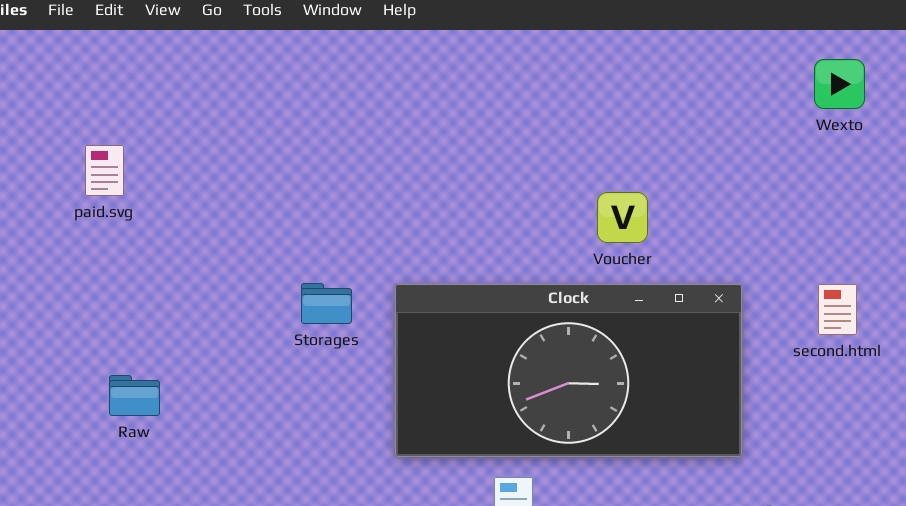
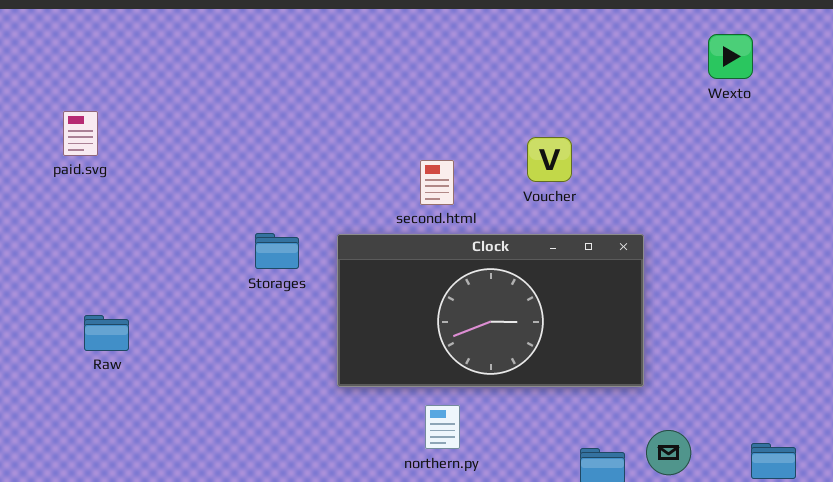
Voucher: [597,192,648,243] -> [527,137,572,182], moved
second.html: [818,284,857,335] -> [420,160,454,205], moved

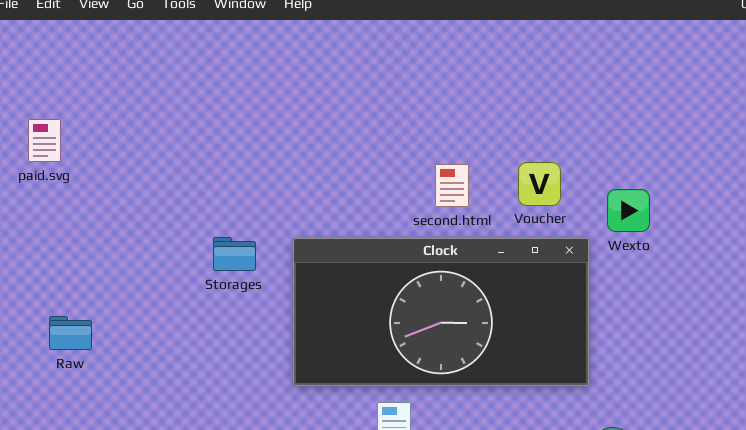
Wexto: [708,34,753,79] -> [607,189,650,232], moved
Voucher: [527,137,572,182] -> [518,162,561,206], moved
second.html: [420,160,454,205] -> [435,164,469,207], moved

